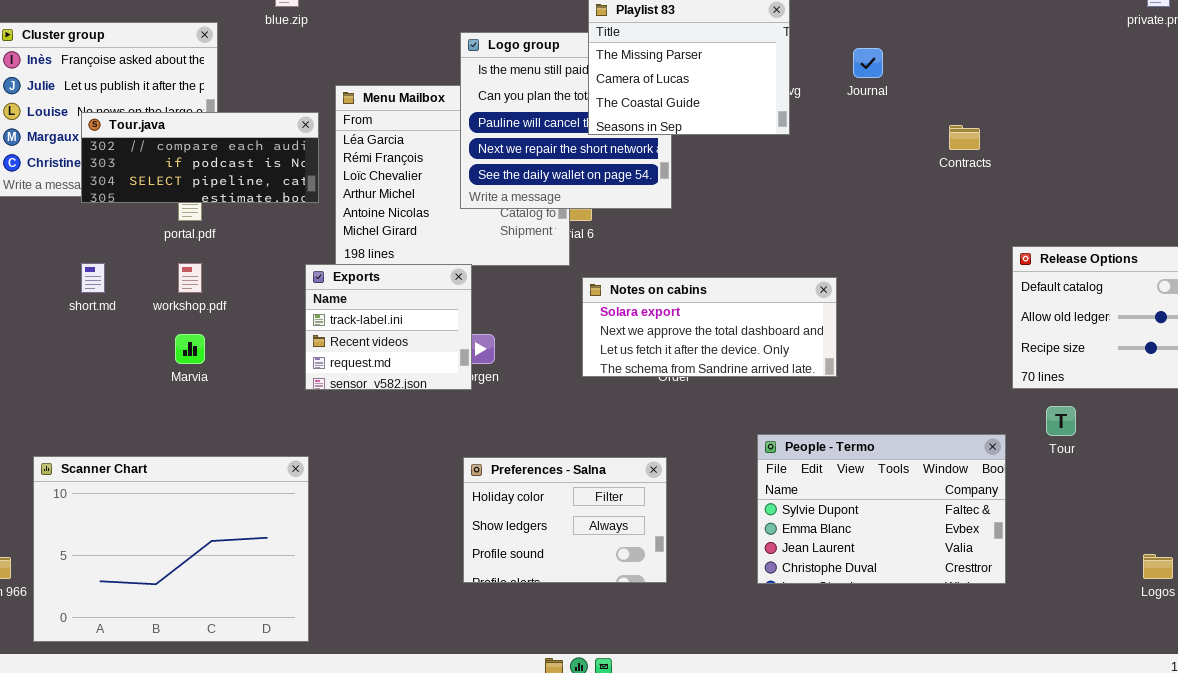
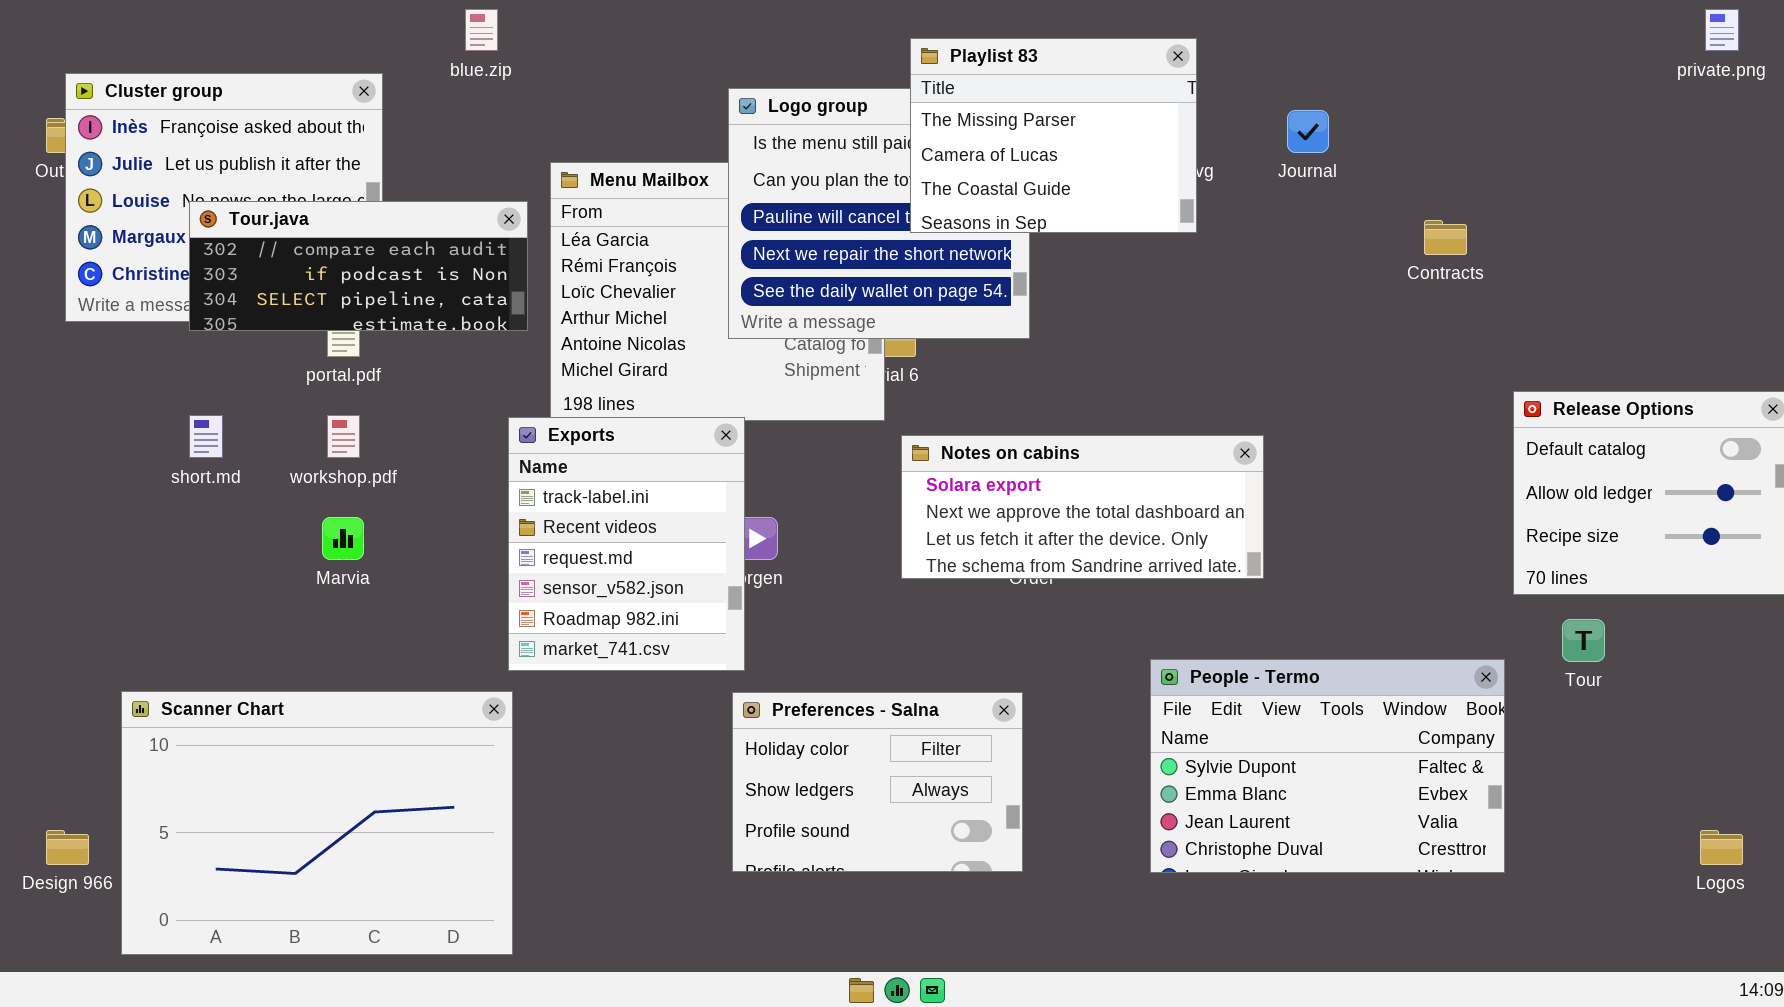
Exports: [305,264,472,390] -> [508,417,745,671], resized

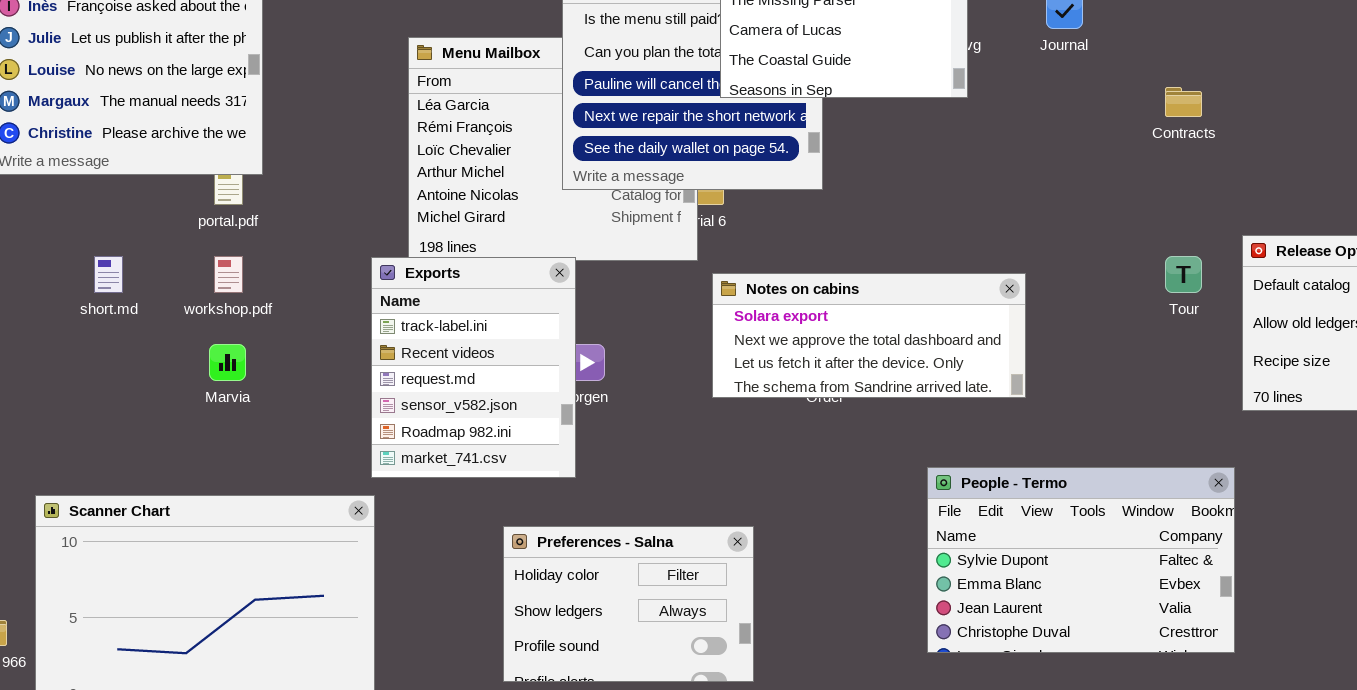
Tour.java: [189,201,528,331] -> none, closed
Tour: [1562,619,1605,662] -> [1165,256,1202,293], moved
Preferences - Salna: [732,692,1023,872] -> [503,526,754,682], moved

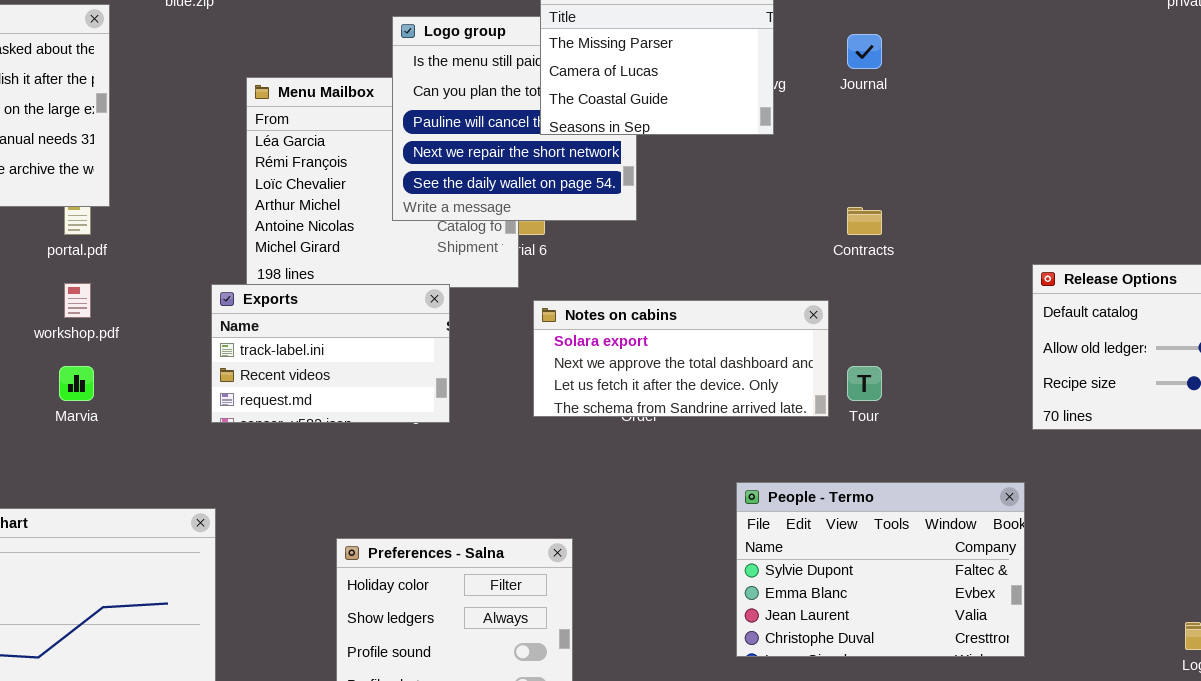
Contracts: [1165,87,1202,117] -> [847,207,882,235], moved
Tour: [1165,256,1202,293] -> [847,366,882,401], moved
Exports: [371,257,576,478] -> [211,284,450,423], resized

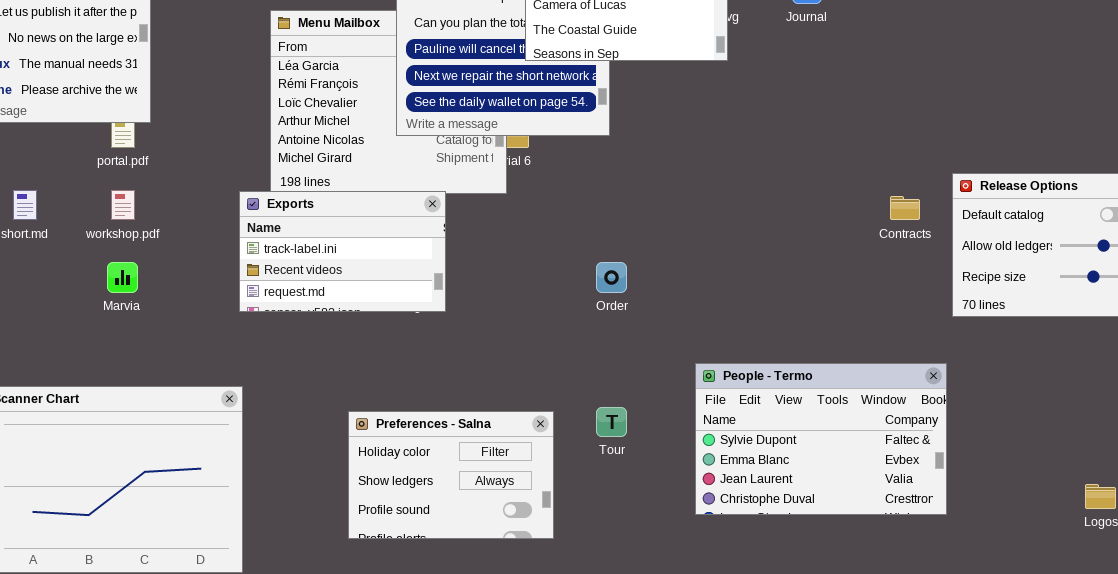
Contracts: [847,207,882,235] -> [890,196,920,220], moved
Notes on cabins: [533,300,829,417] -> none, closed
Tour: [847,366,882,401] -> [596,407,627,437], moved

